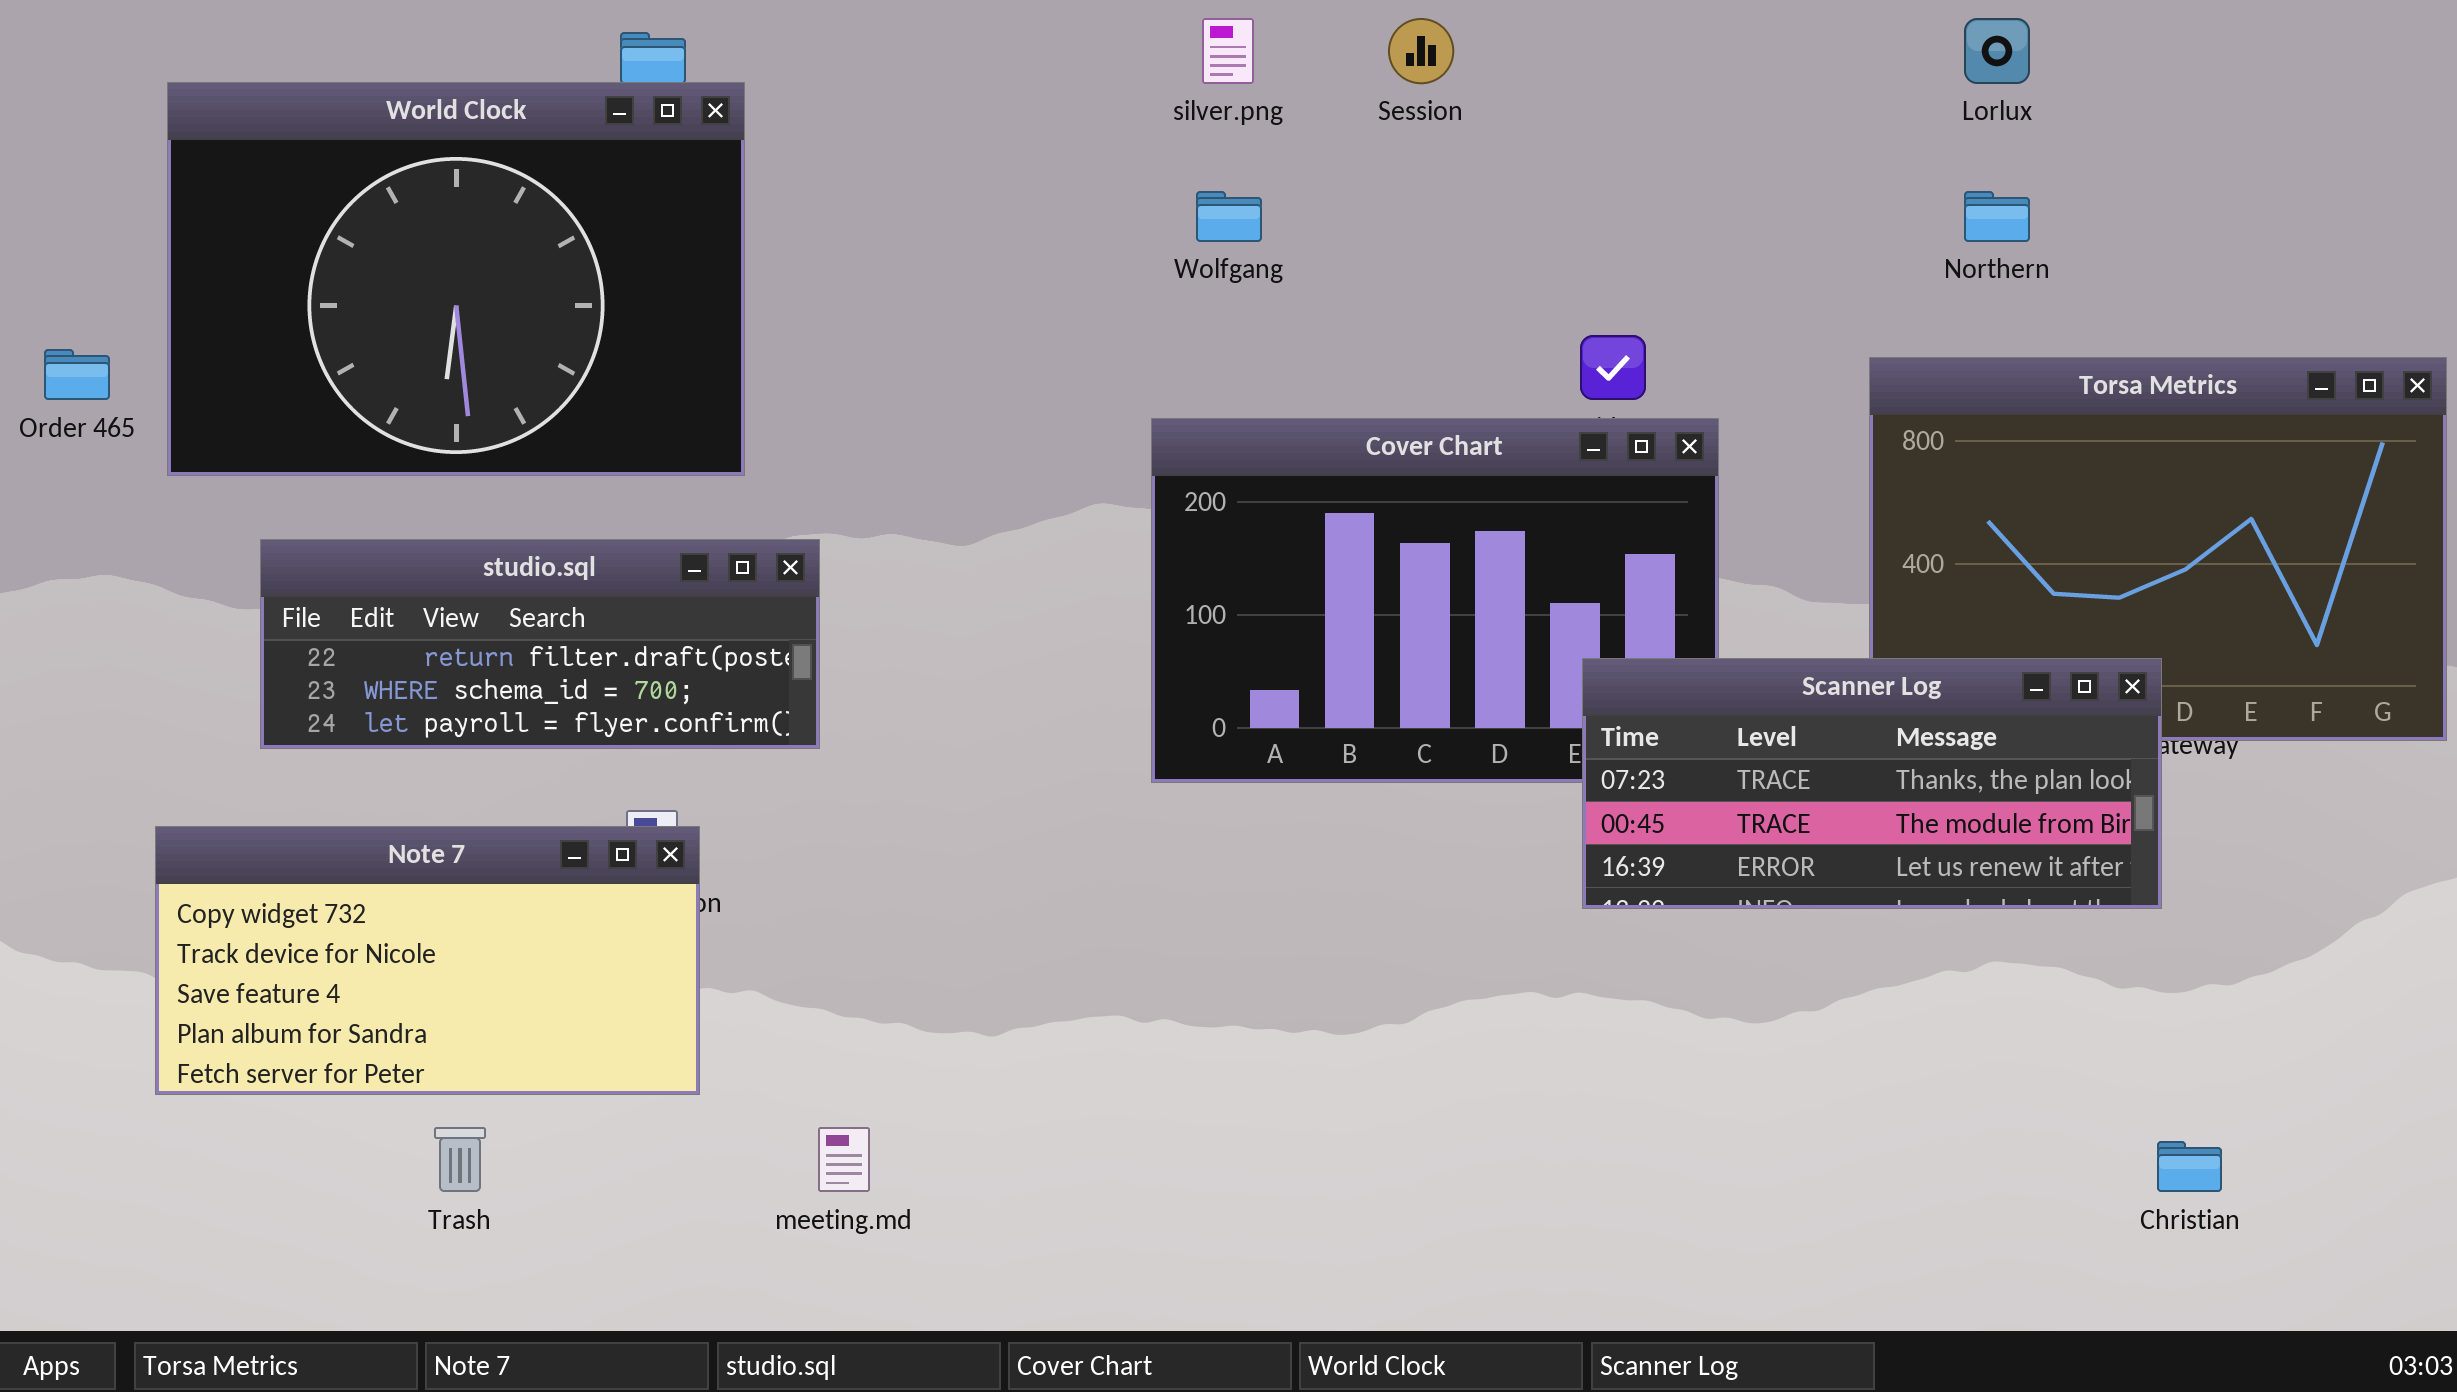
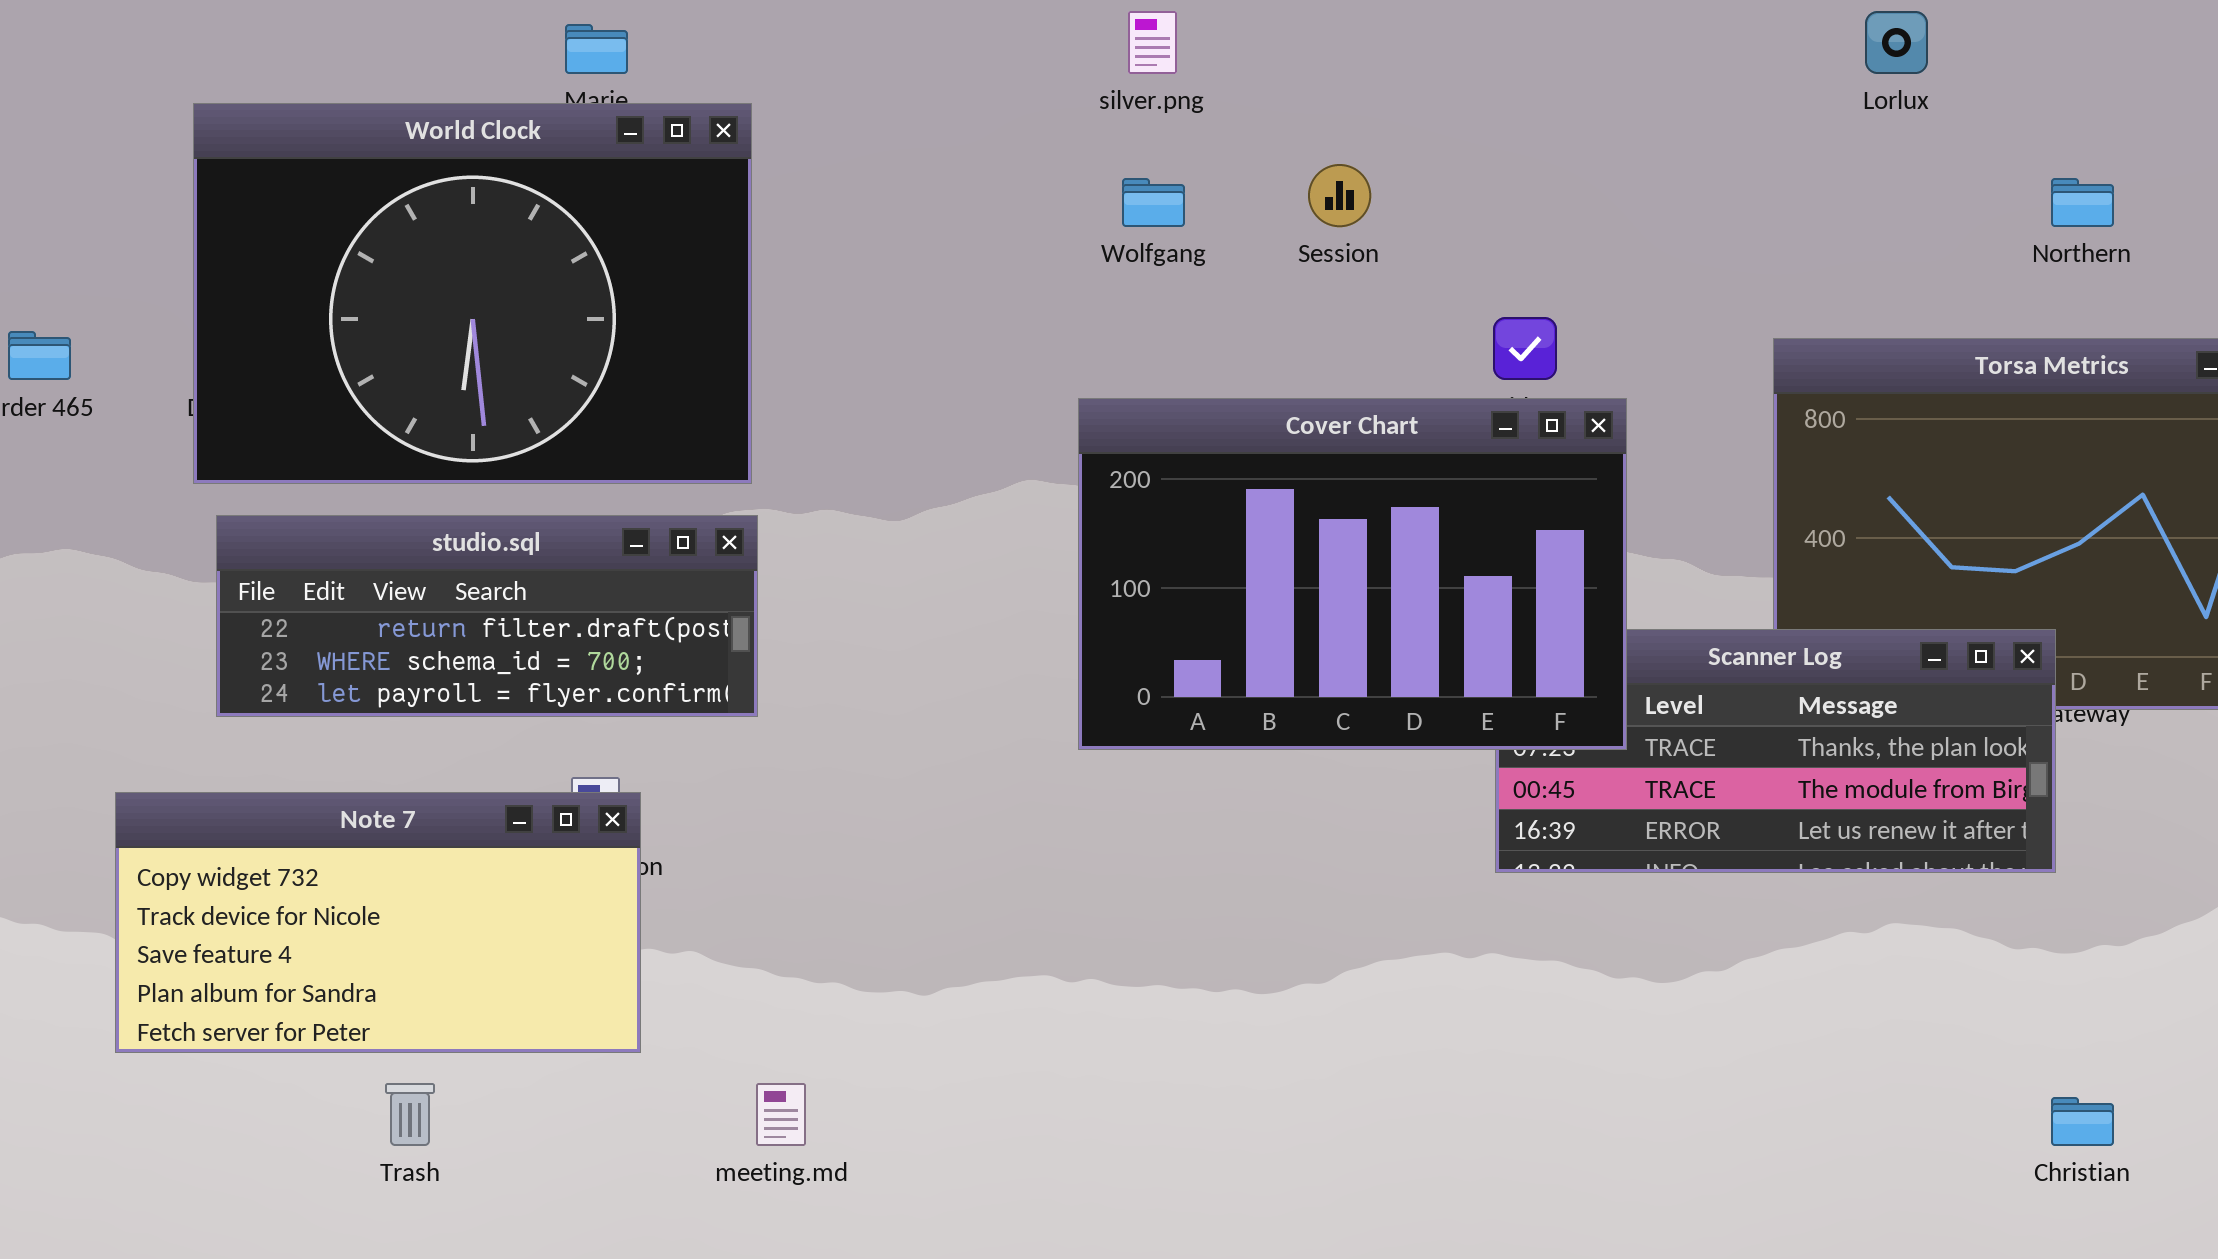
Session: [1388,18,1454,84] -> [1308,164,1371,227], moved
World Clock: [167,82,745,476] -> [193,103,752,484], moved
Northern: [1964,191,2030,242] -> [2051,178,2114,227], moved
Cover Chart: [1151,418,1719,783] -> [1078,398,1627,750], raised

